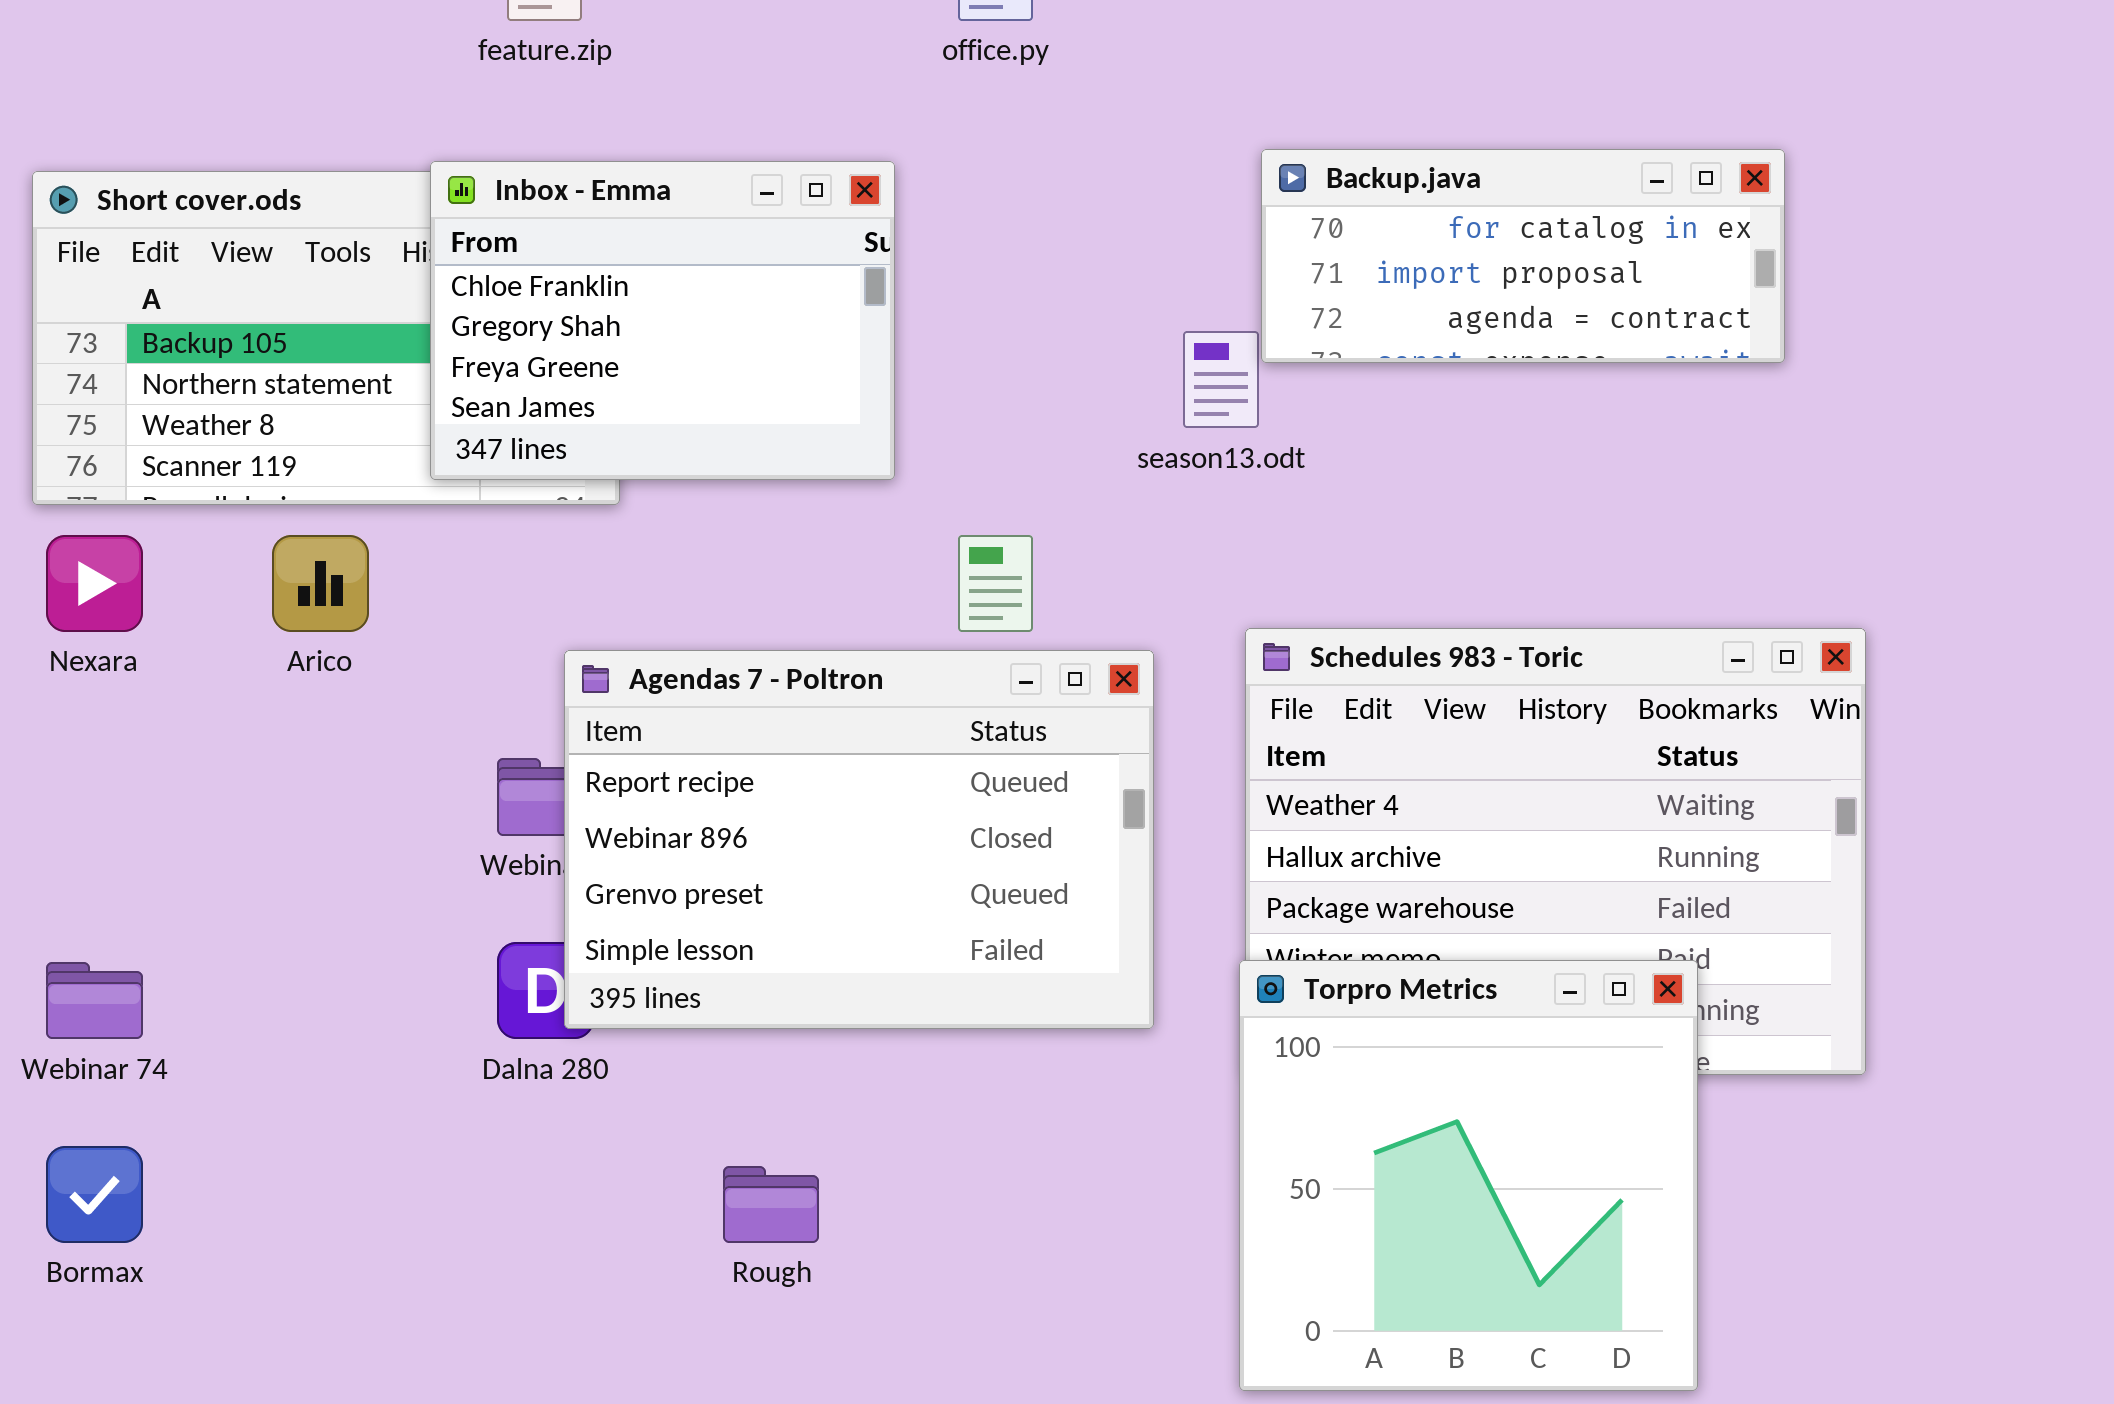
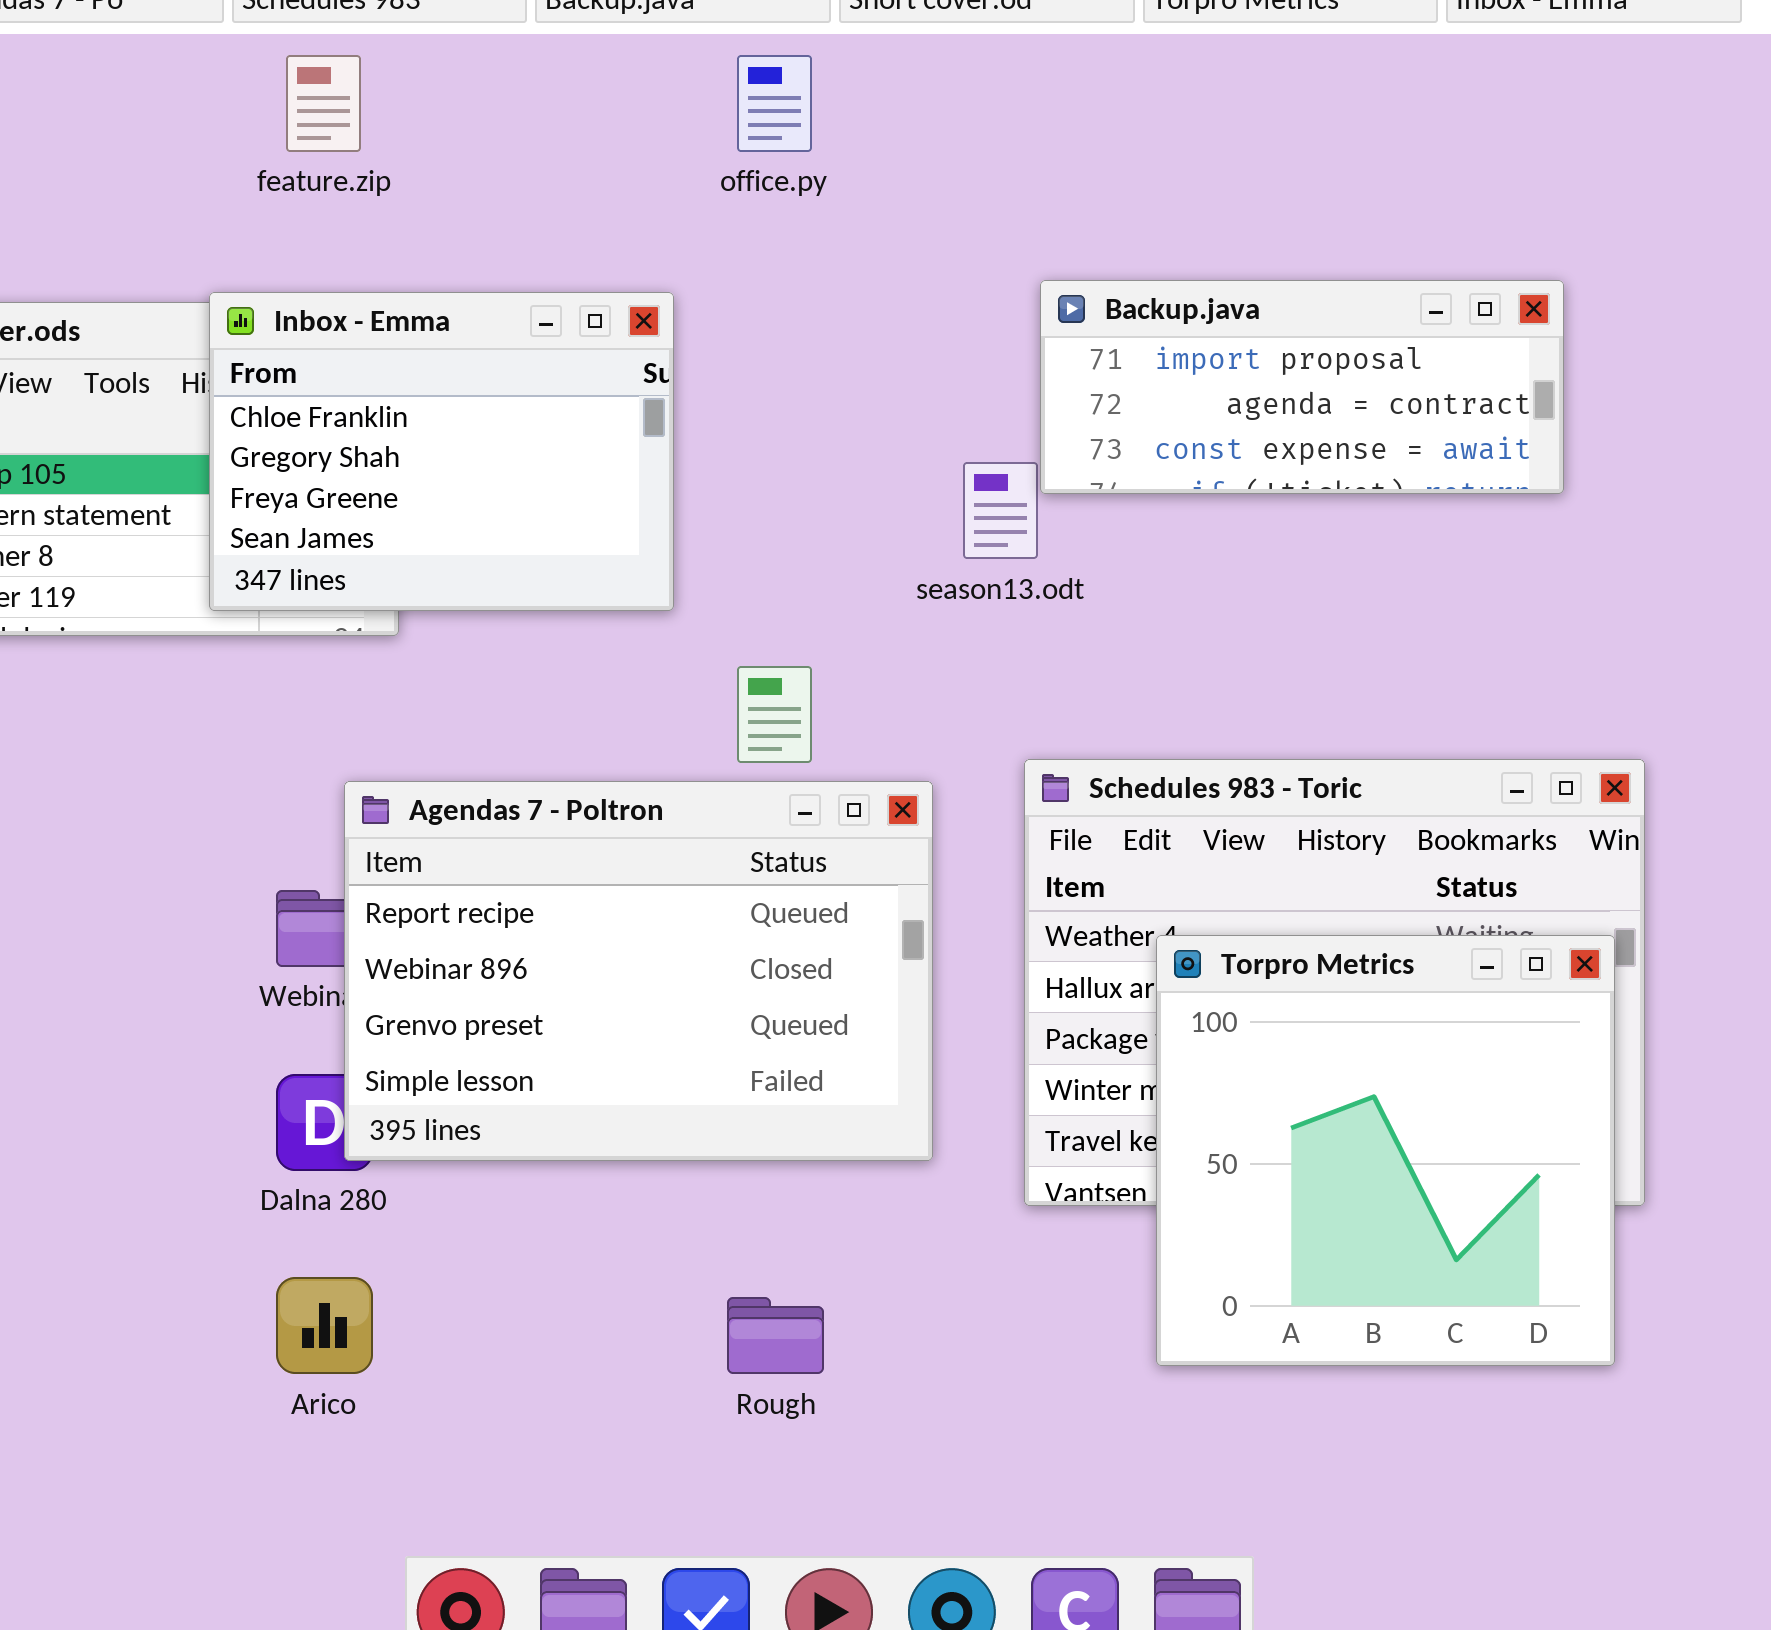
Backup.java: [1261,149,1785,363] -> [1040,280,1564,494], scrolled down 1 row
Arico: [272,535,369,632] -> [276,1277,373,1374], moved
Torpro Metrics: [1239,960,1698,1391] -> [1156,935,1615,1366], moved
Rough: [723,1166,819,1243] -> [727,1297,824,1374], moved

